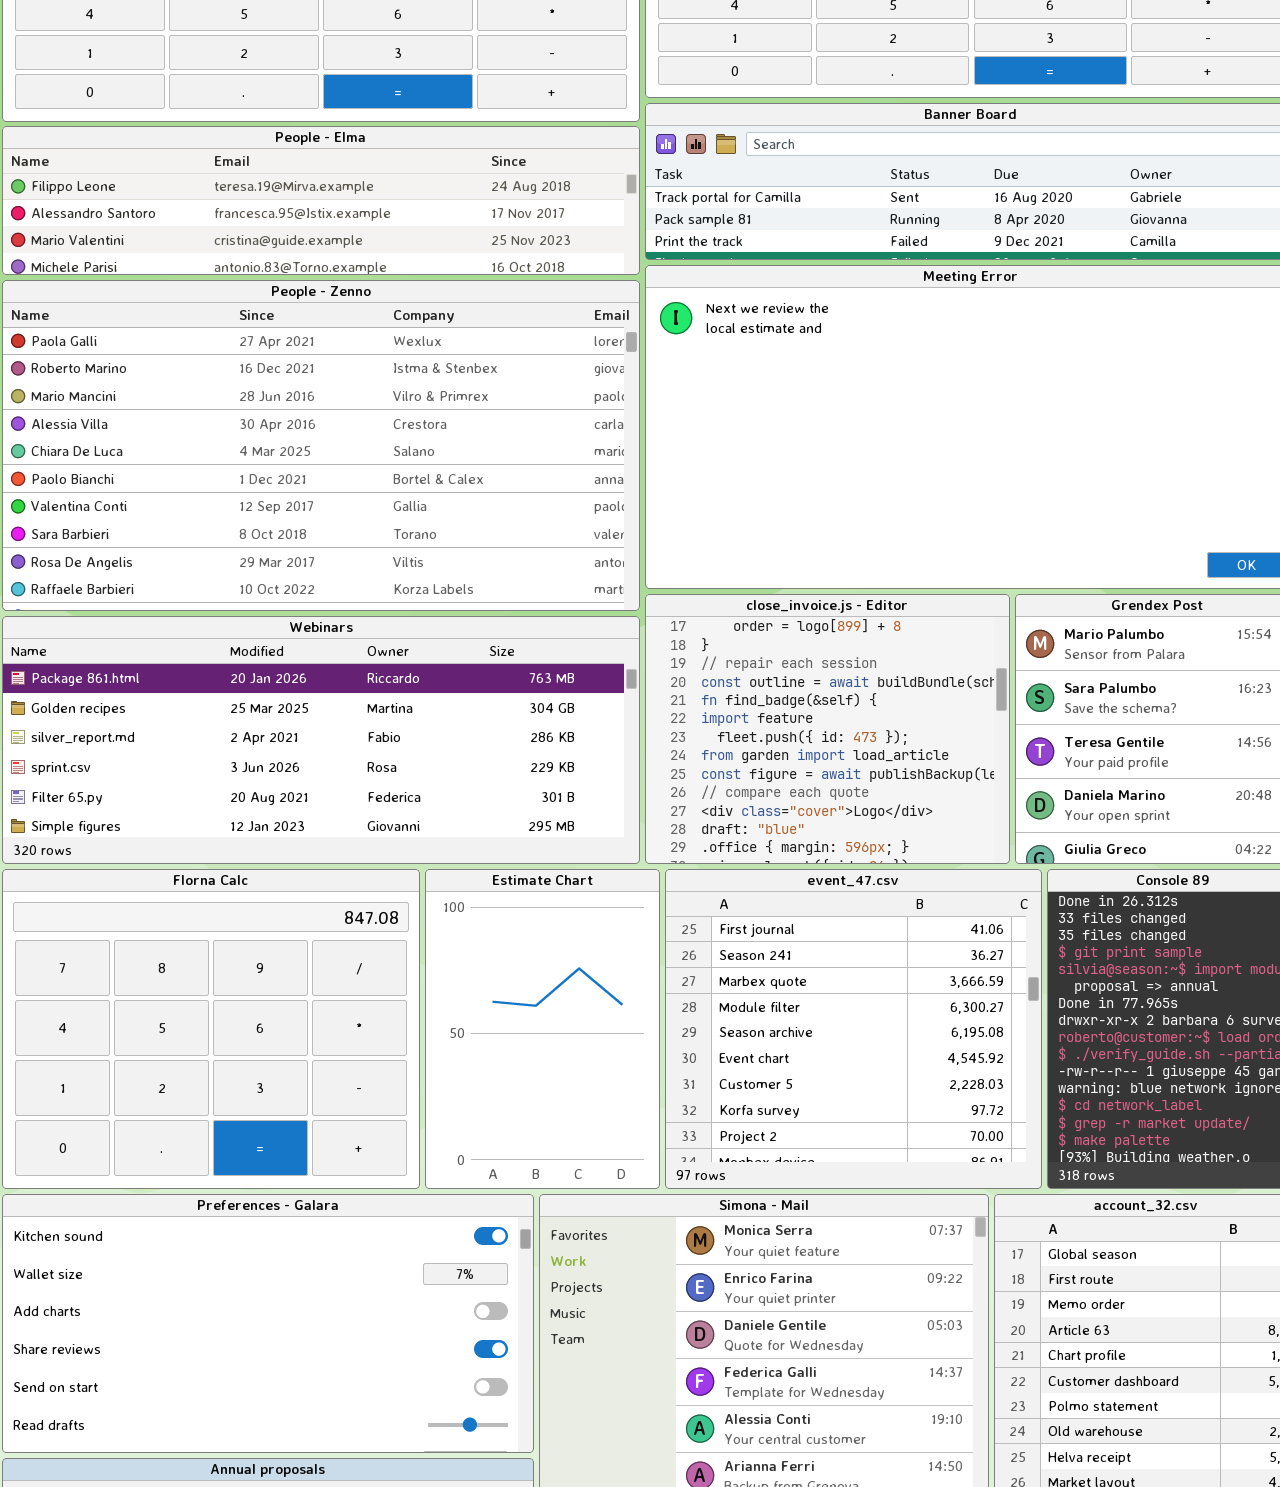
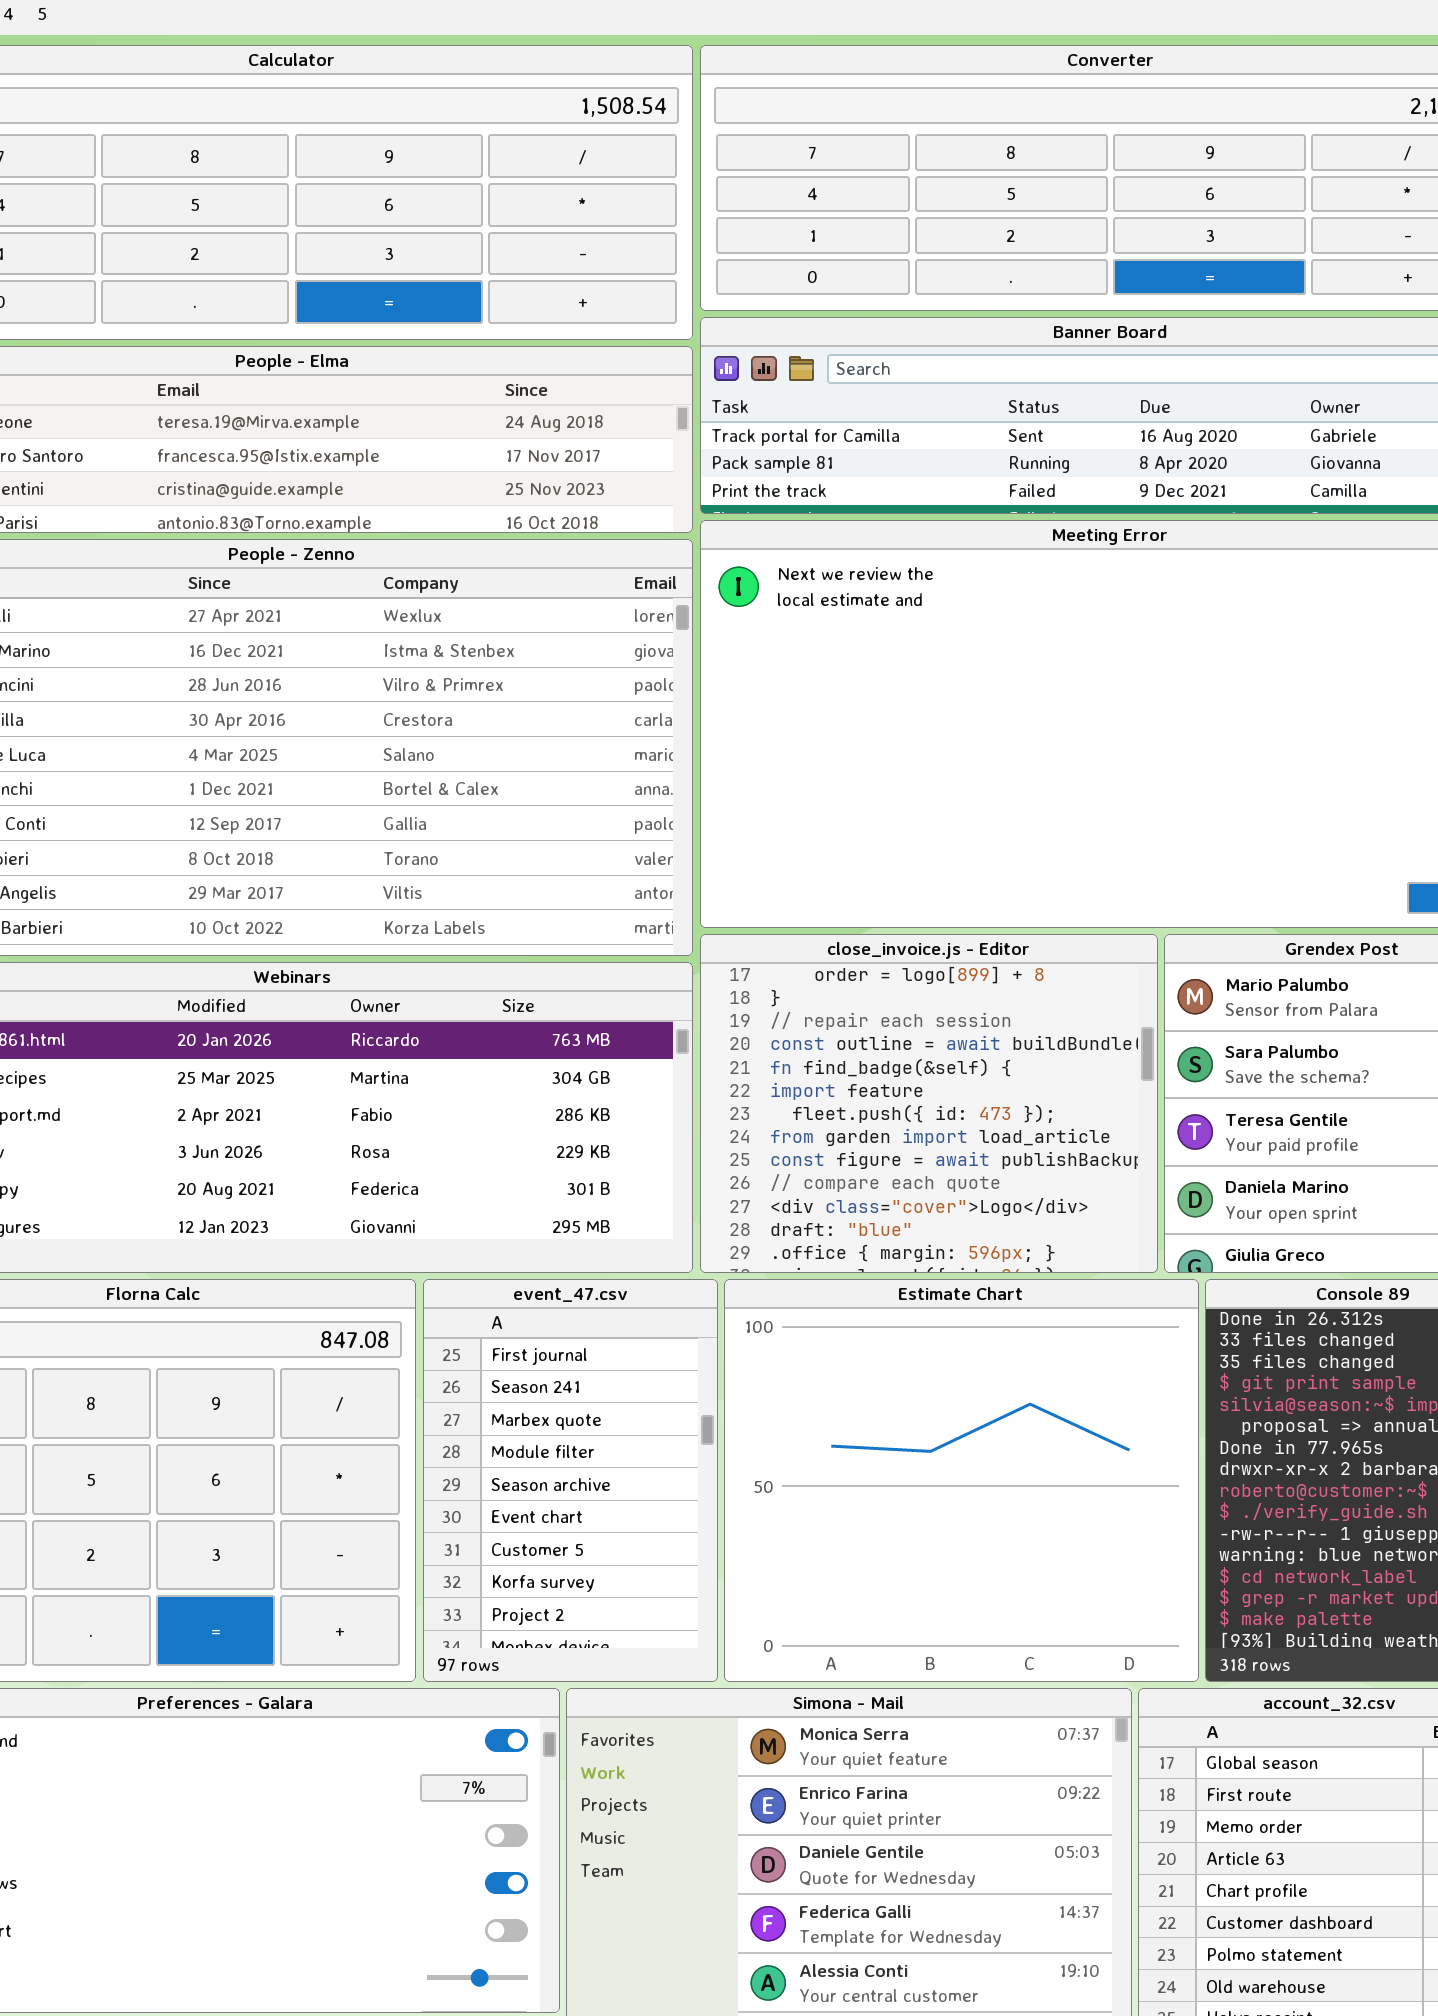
Estimate Chart: [425,869,660,1189] -> [724,1279,1199,1682], moved, resized
event_47.csv: [665,869,1042,1189] -> [423,1279,718,1682], moved, resized

